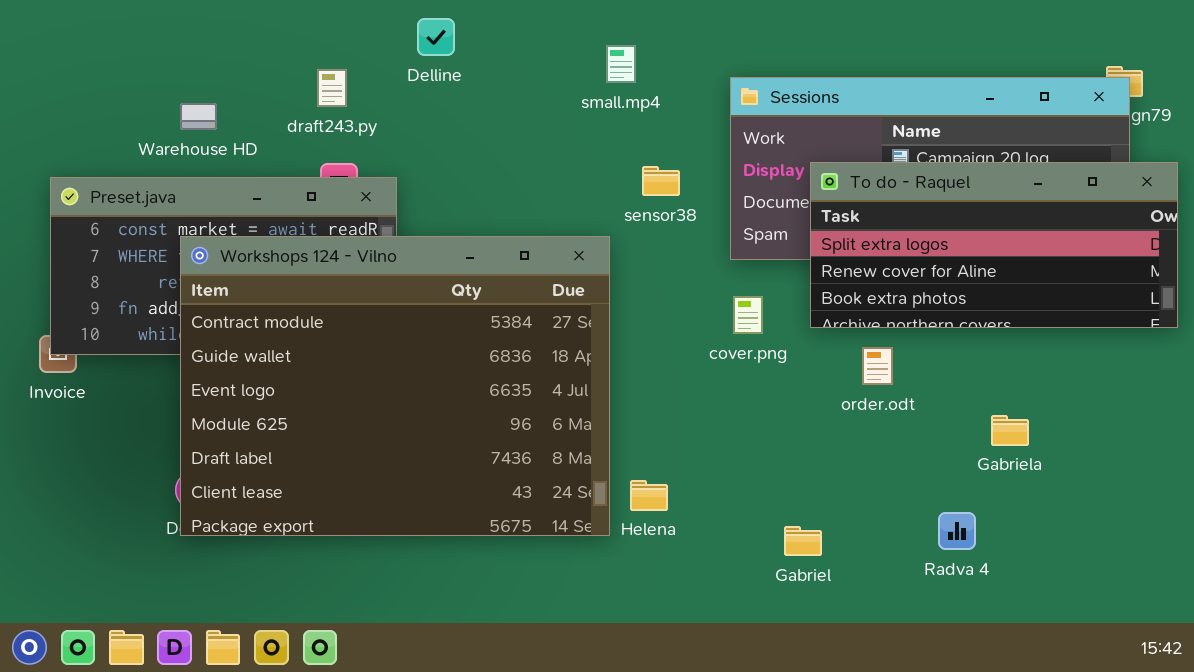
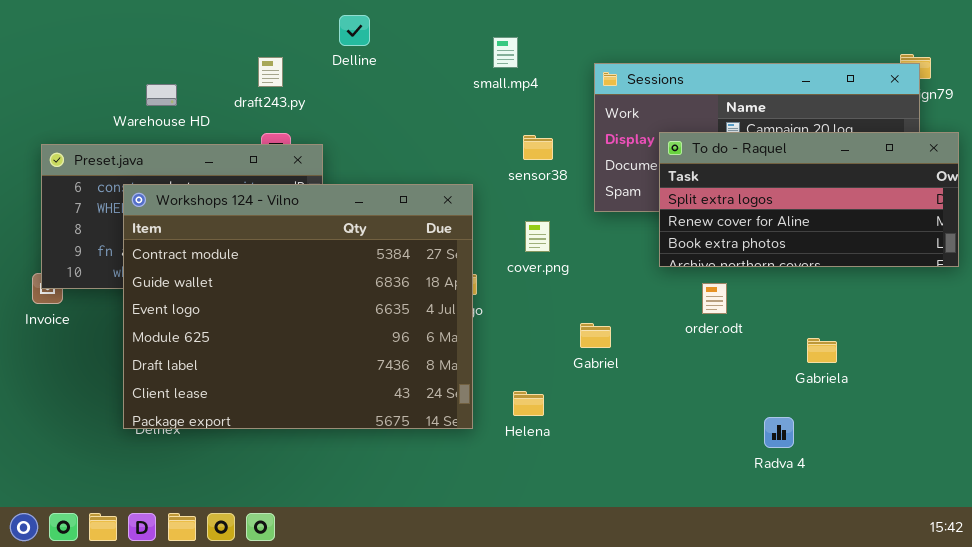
Workshops 124 - Vilno: [180,236,610,536] -> [123,184,473,429], moved
cover.png: [733,296,763,334] -> [525,221,550,252], moved
Gabriel: [784,526,822,556] -> [580,323,611,348], moved

